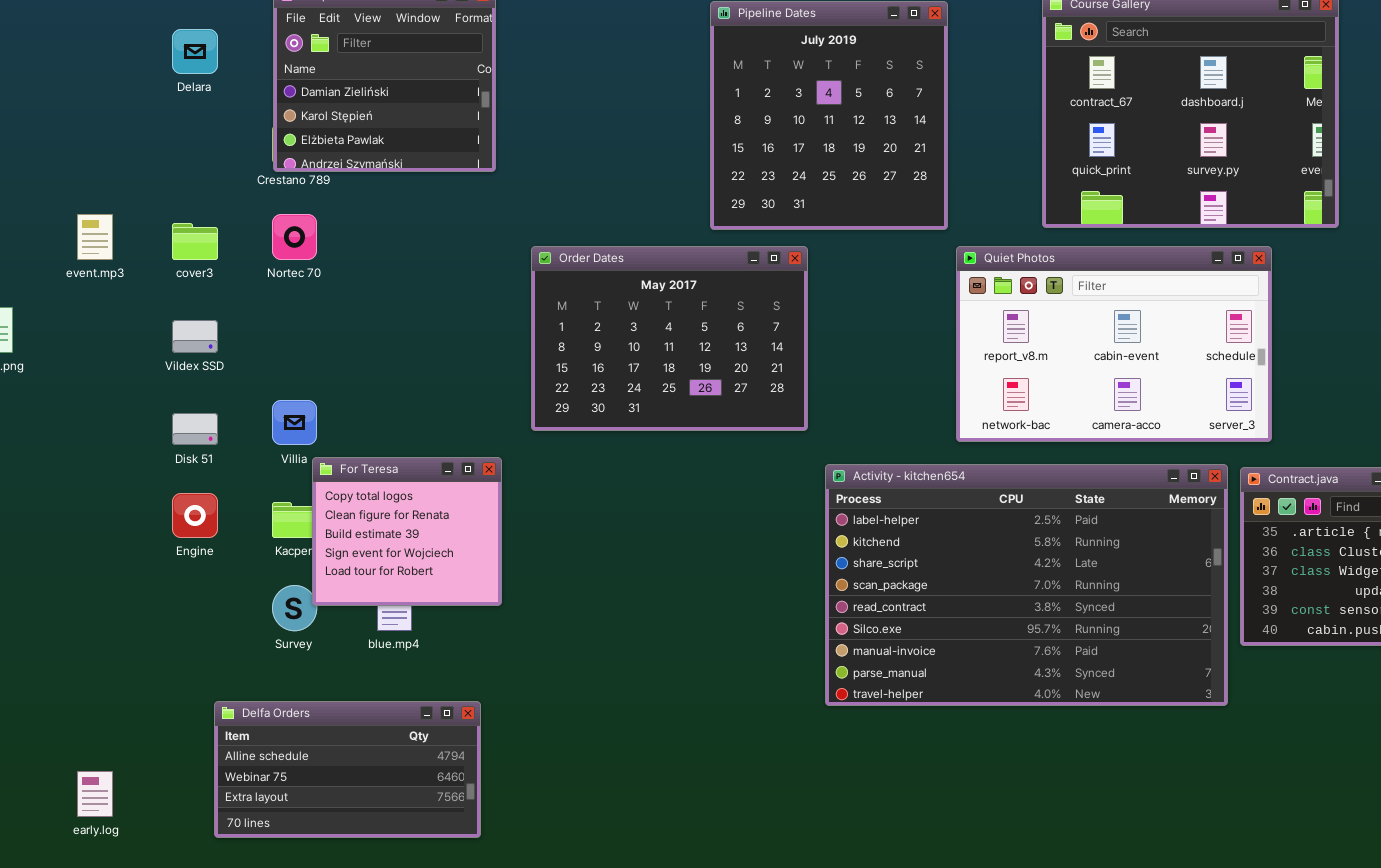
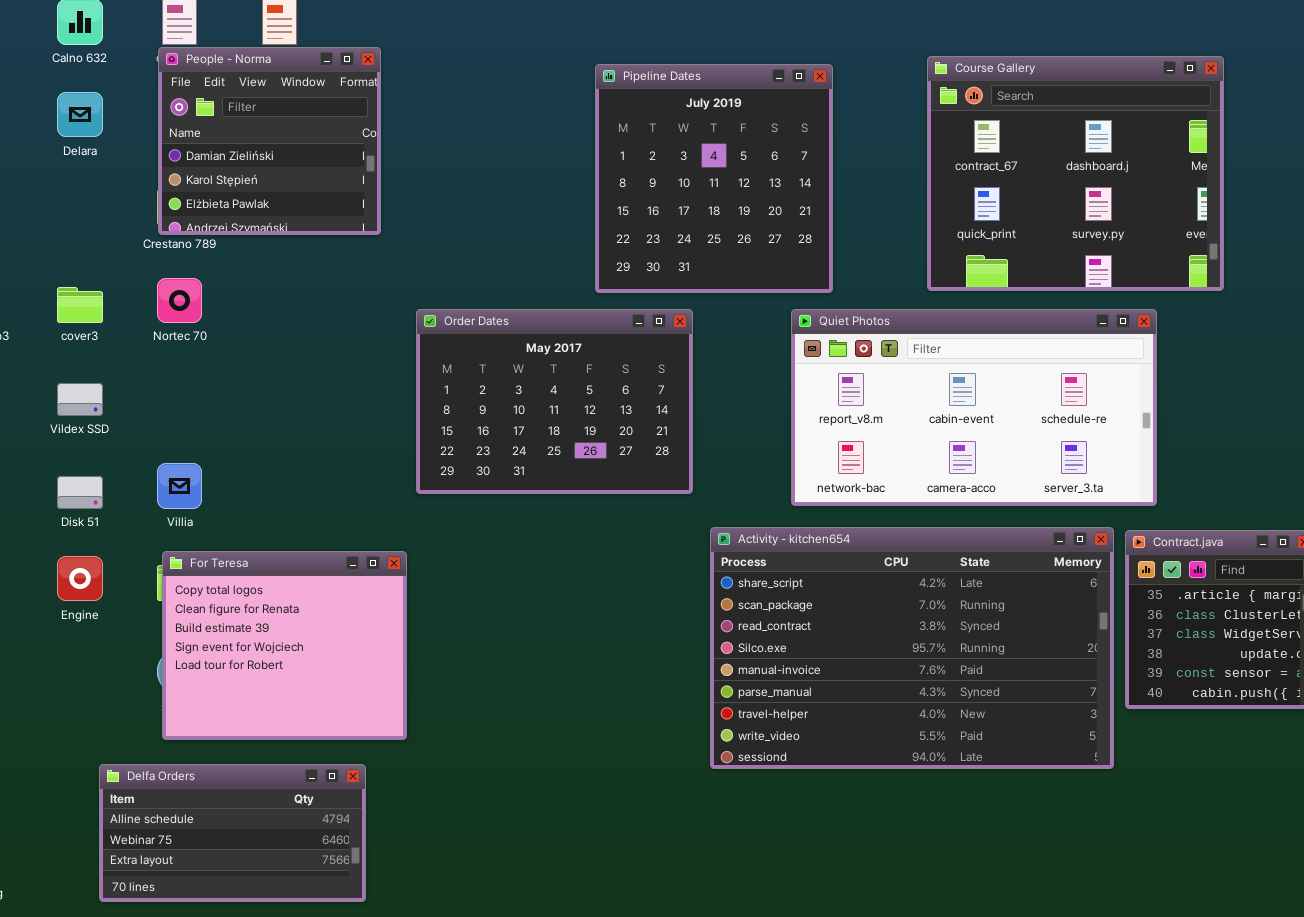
Quiet Photos: [956,246,1272,442] -> [791,309,1157,506], resized
For Teresa: [312,457,502,606] -> [162,551,407,740], moved, resized
Activity - kitchen654: [825,464,1228,706] -> [710,527,1114,769], scrolled down 2 rows

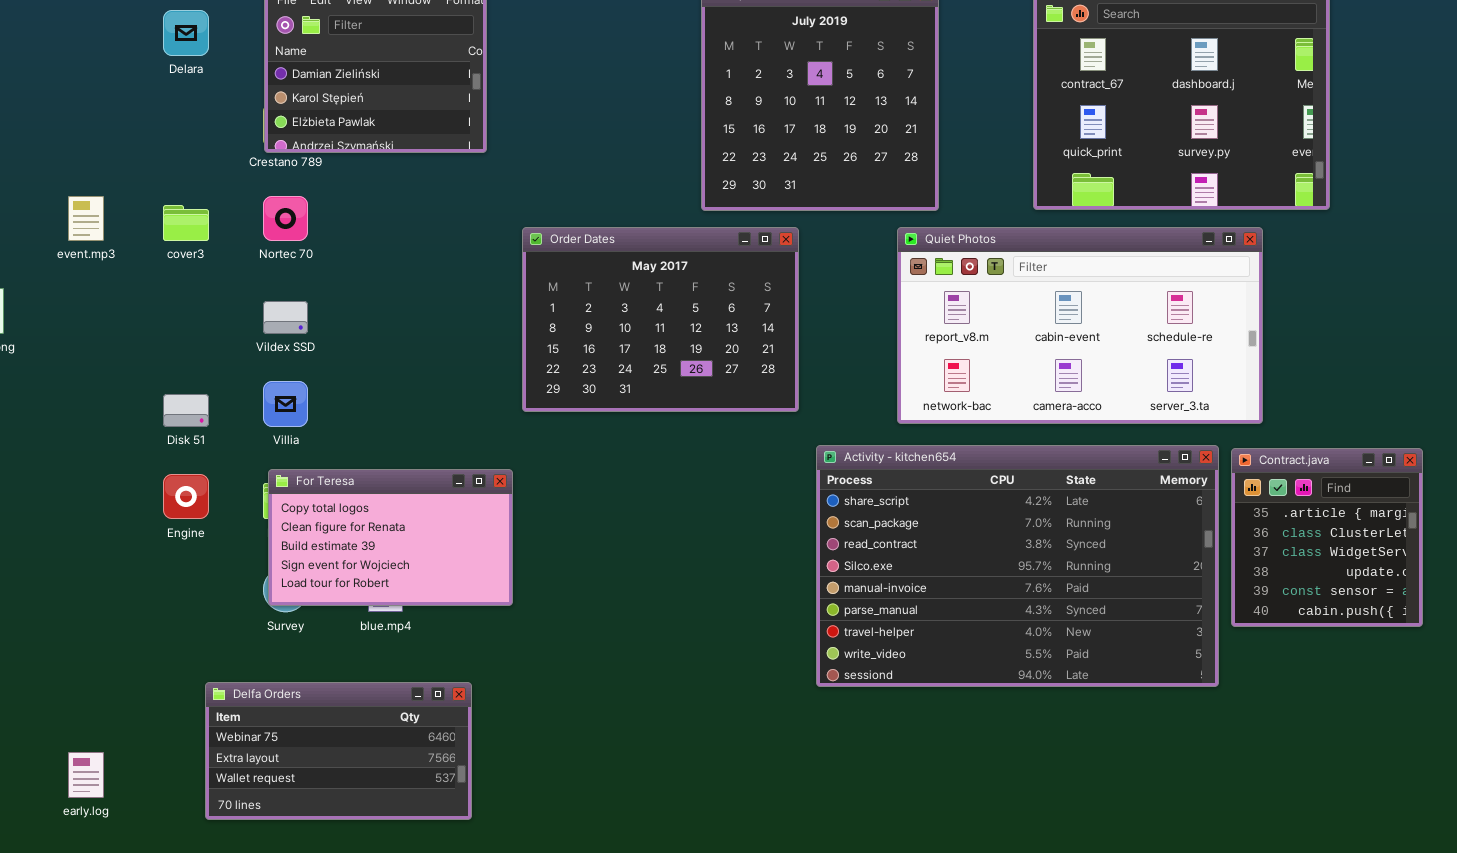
Vildex SSD: [57,383,103,416] -> [263,301,308,334], moved
For Teresa: [162,551,407,740] -> [268,469,513,606], resized
Delfa Orders: [99,764,366,902] -> [205,682,472,820], scrolled down 1 row

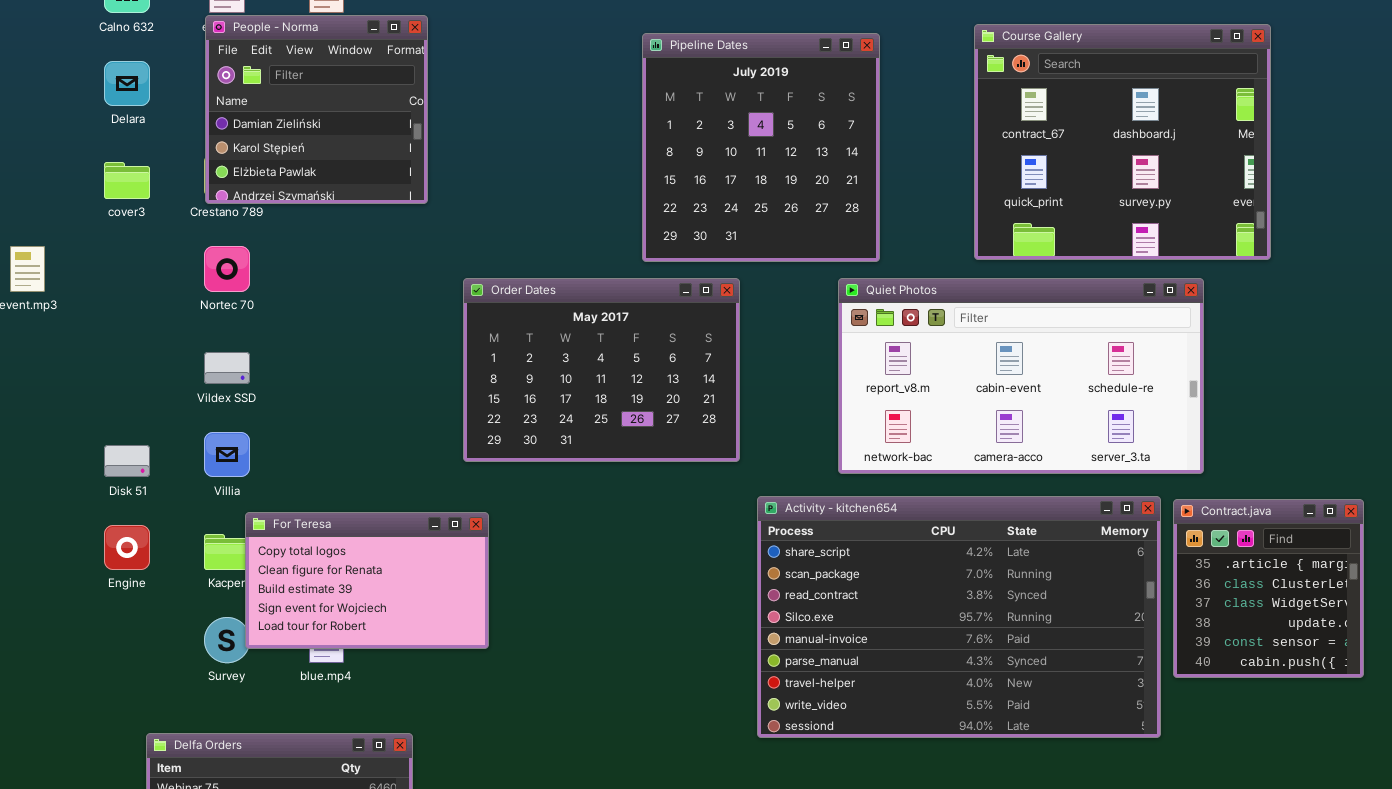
cover3: [163,205,209,241] -> [104,162,150,199], moved
For Teresa: [268,469,513,606] -> [245,512,489,649], moved

